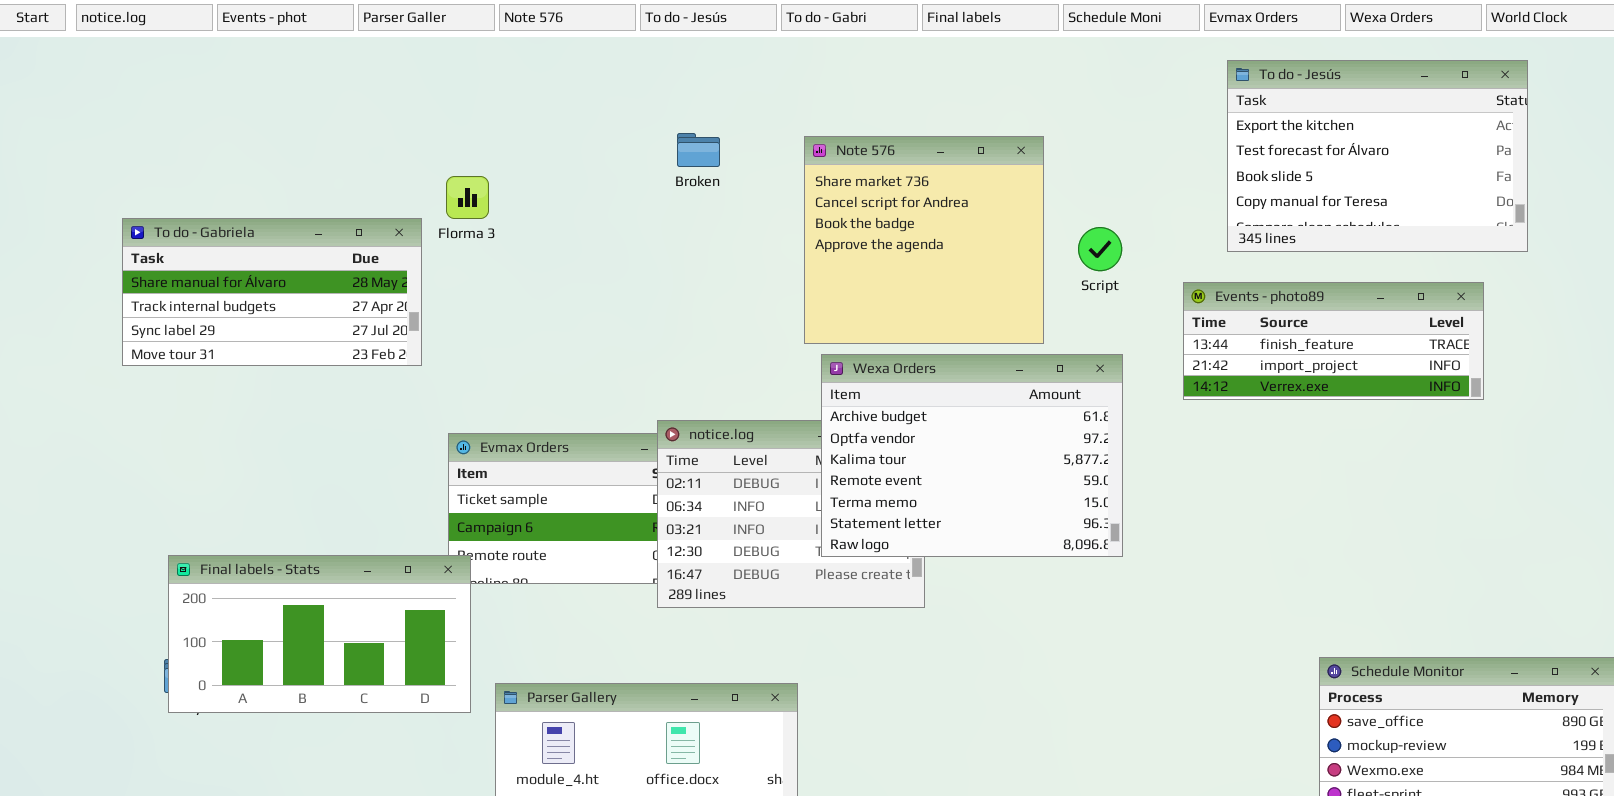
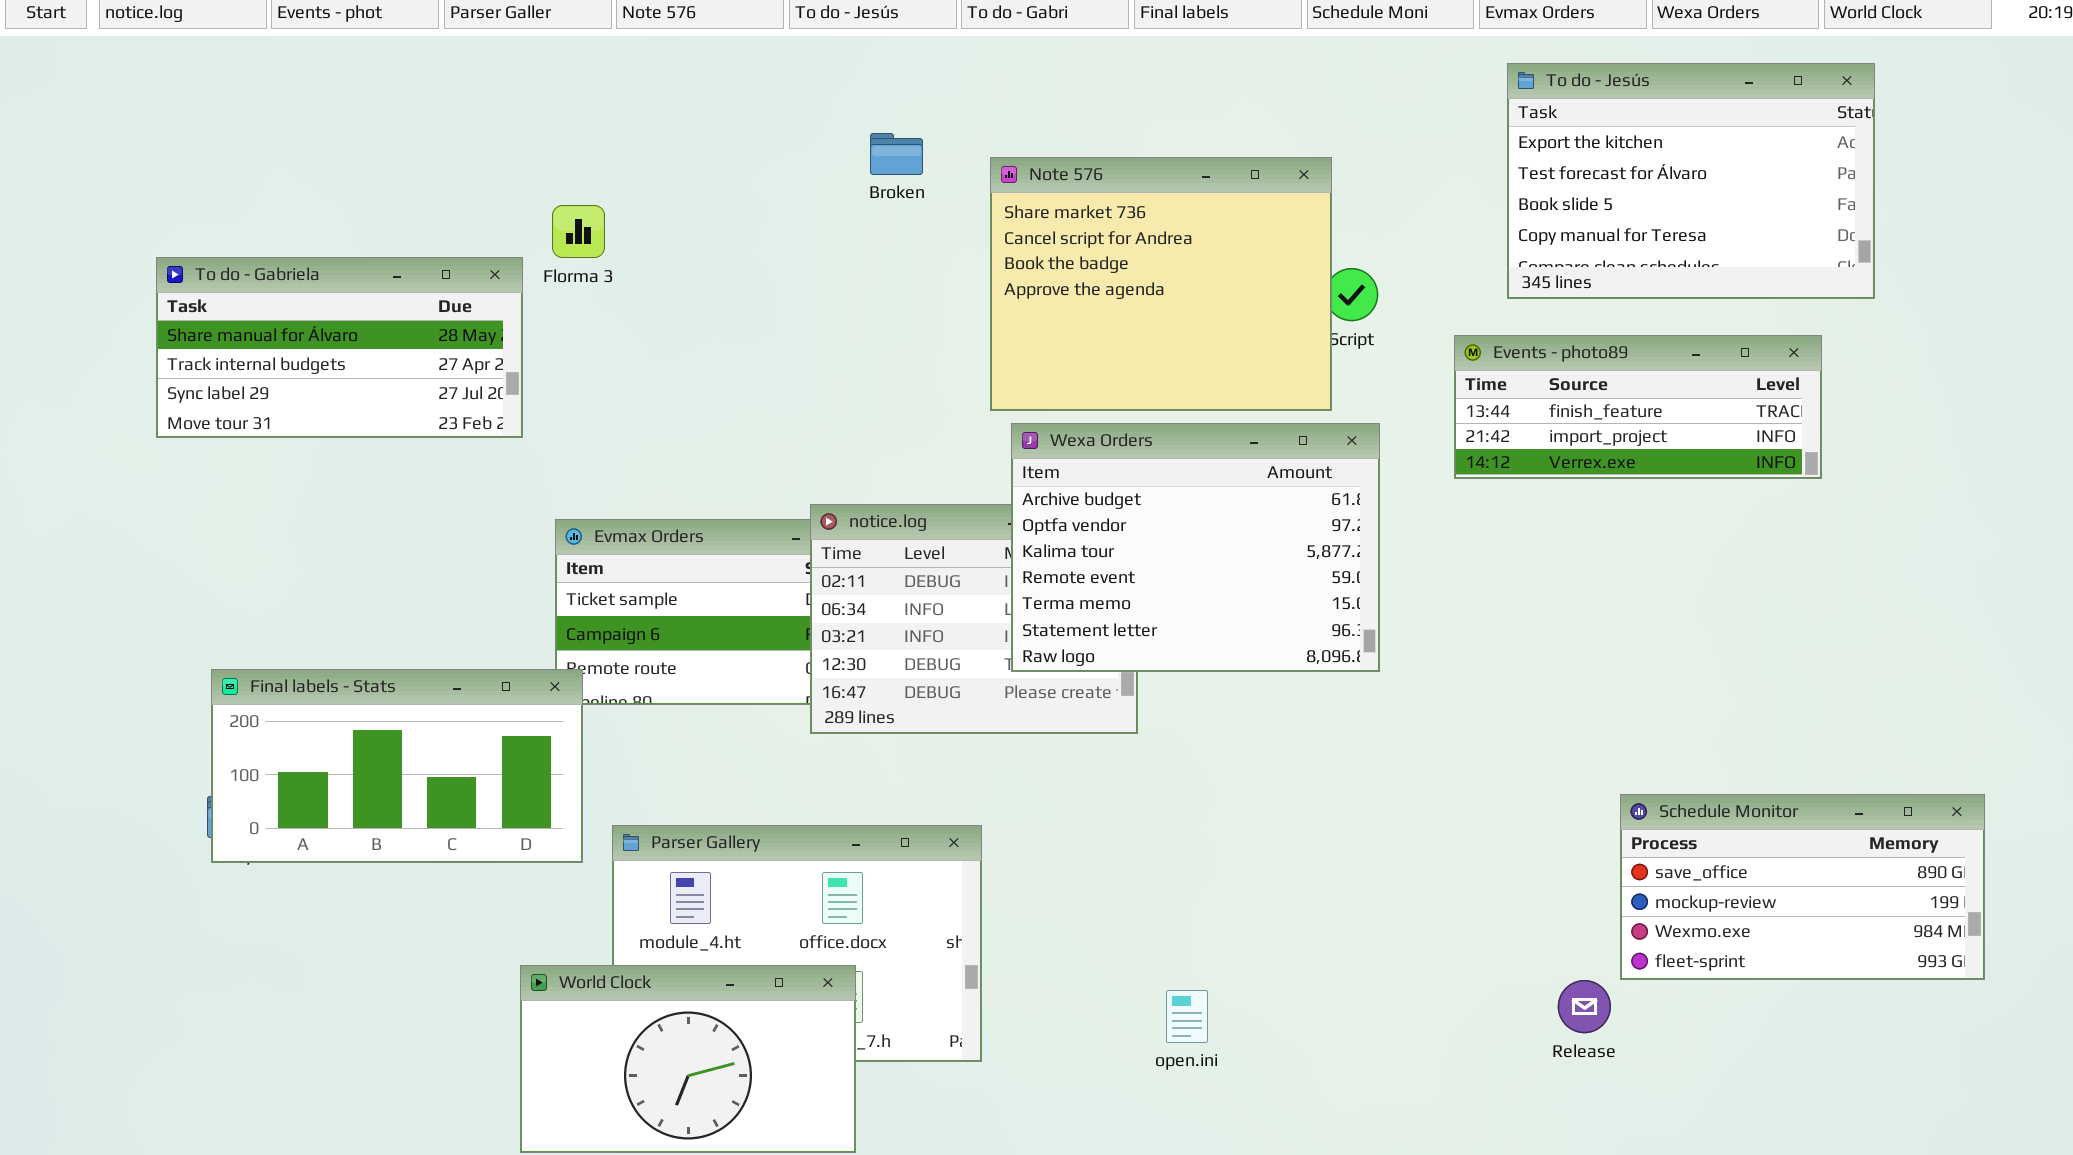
Broken: [677,133,720,167] -> [870,133,923,175], moved
Note 576: [804,136,1044,344] -> [990,157,1332,411], resized

